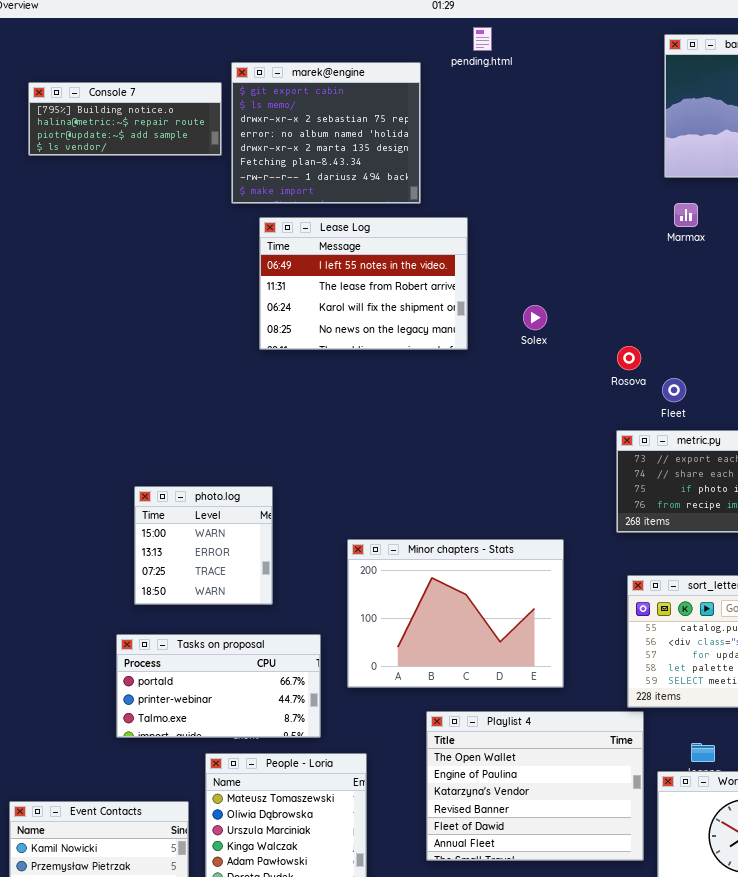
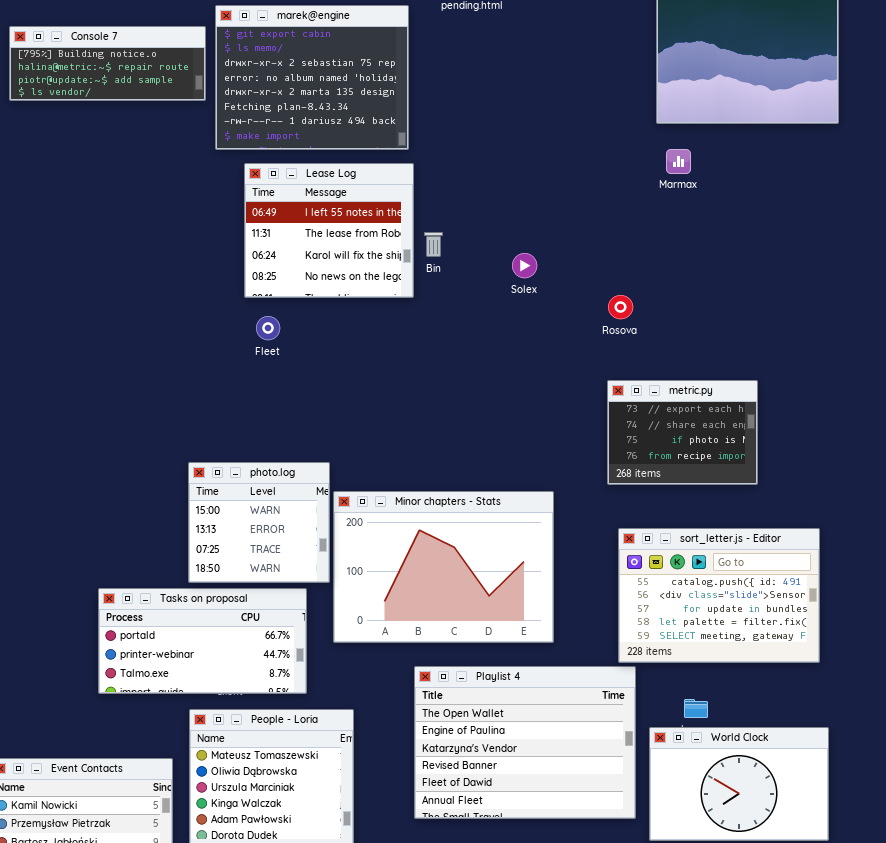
Lease Log: [259,217,468,350] -> [244,163,414,298], resized
Fleet: [662,378,686,402] -> [256,316,280,340], moved
photo.log: [134,486,273,605] -> [188,462,330,583], moved

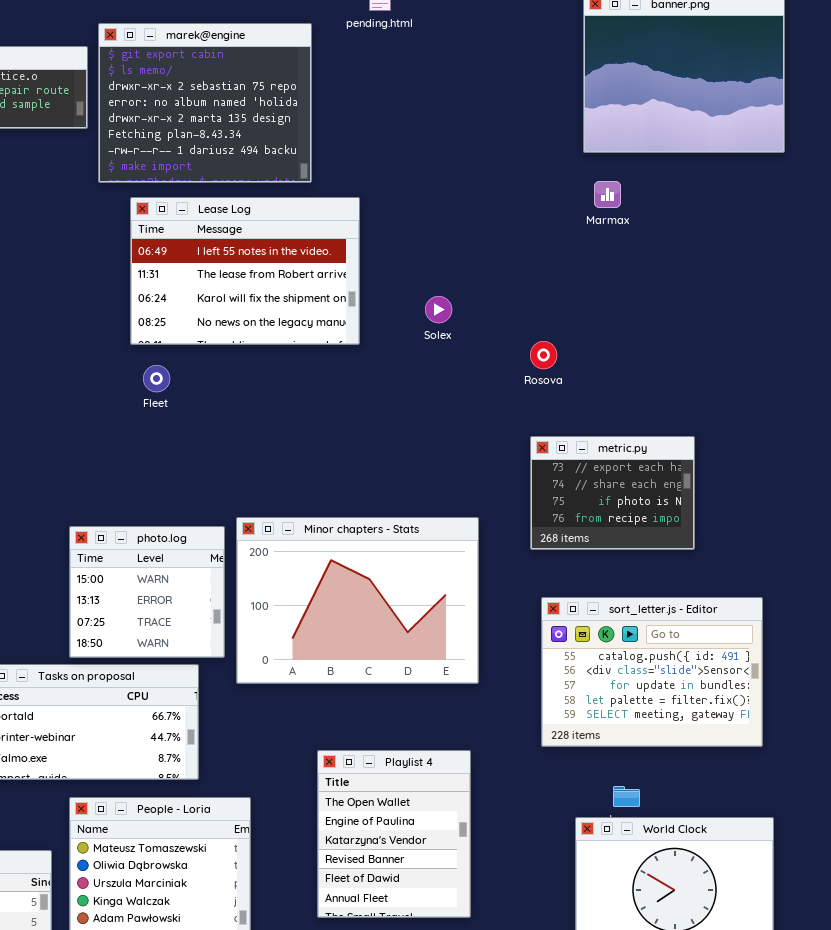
Lease Log: [244,163,414,298] -> [130,197,360,345], resized
Minor chapters - Stats: [333,491,554,643] -> [236,517,479,684], moved
Playlist 4: [414,666,636,819] -> [317,750,471,918], resized

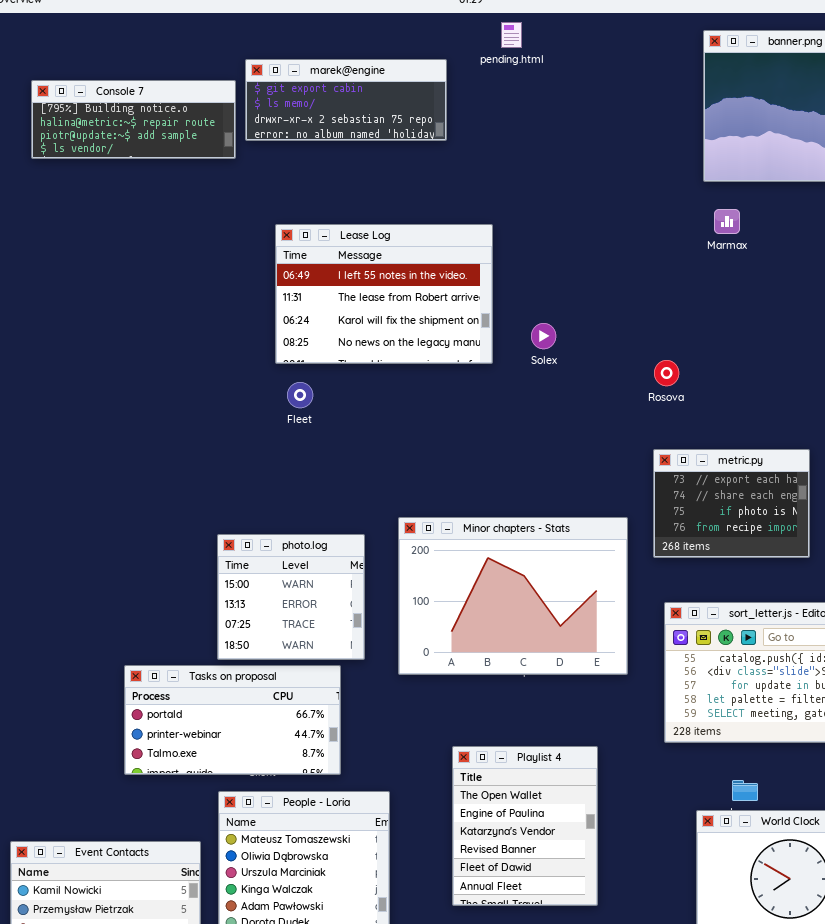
marek@engine: [98,23,312,183] -> [245,59,447,141], resized
Solex: [425,296,452,323] -> [531,323,556,349], moved
Minor chapters - Stats: [236,517,479,684] -> [398,517,628,675], moved

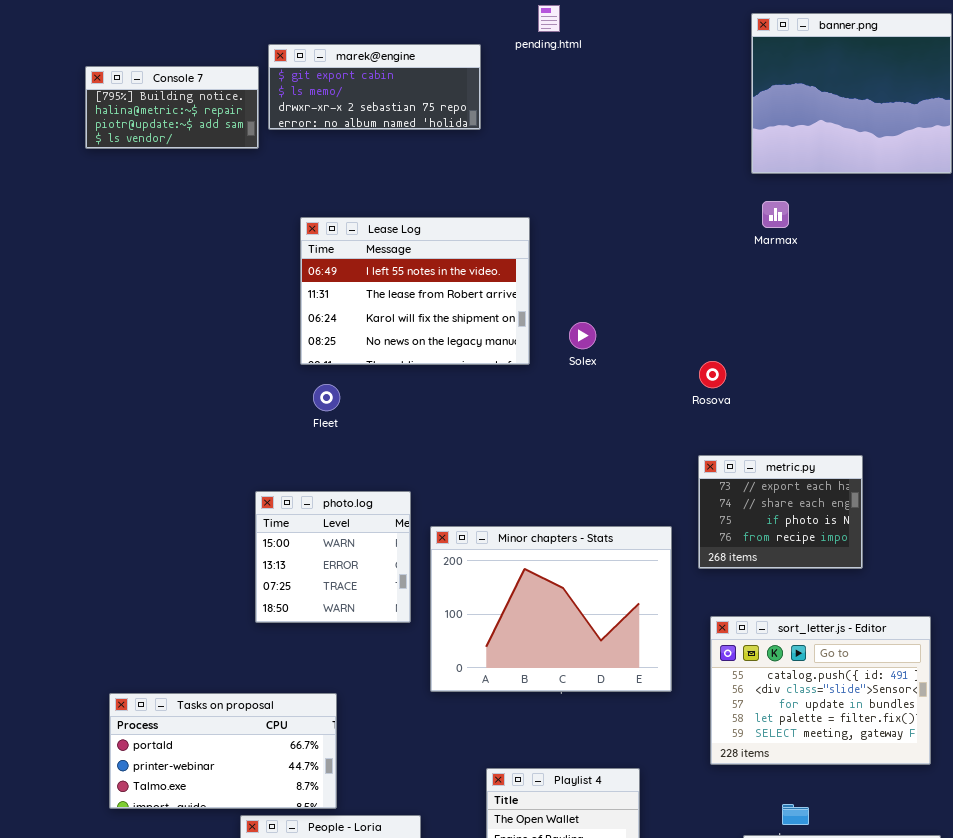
Console 7: [31,80,236,159] -> [85,66,259,149], resized
photo.log: [217,534,365,660] -> [255,491,411,623], moved
Tasks on proposal: [124,665,341,775] -> [109,693,337,809], moved

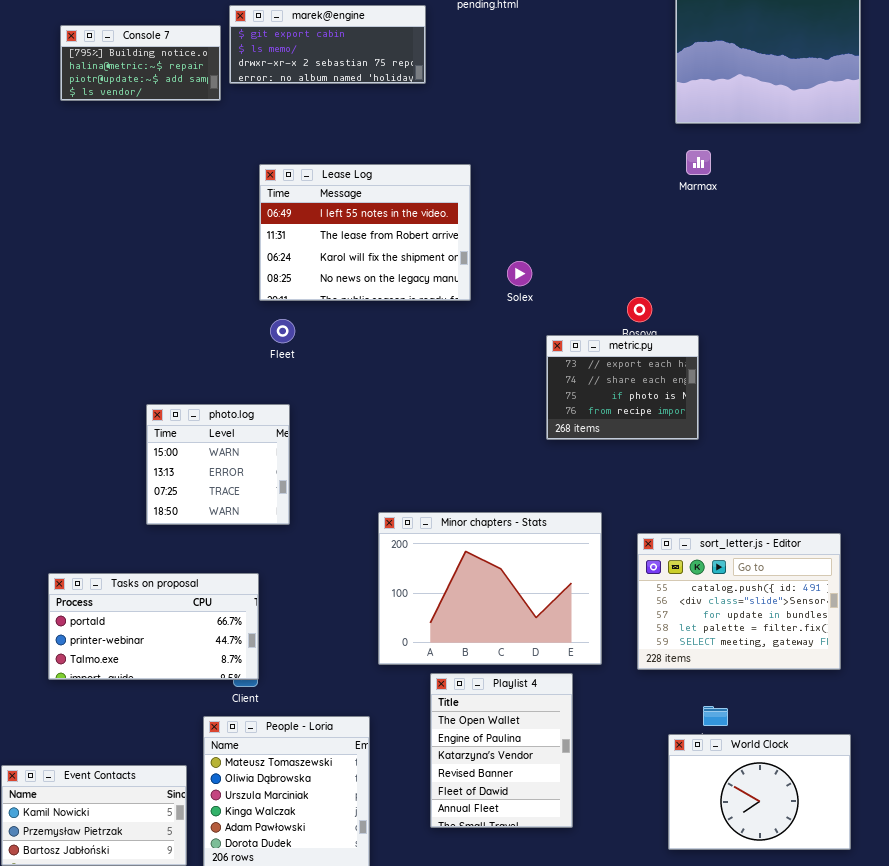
metric.py: [698,455,863,569] -> [546,335,699,440], moved
photo.log: [255,491,411,623] -> [146,404,290,525], moved
Minor chapters - Stats: [430,526,672,692] -> [378,512,602,665], moved
Tasks on proposal: [109,693,337,809] -> [48,573,259,680], moved

